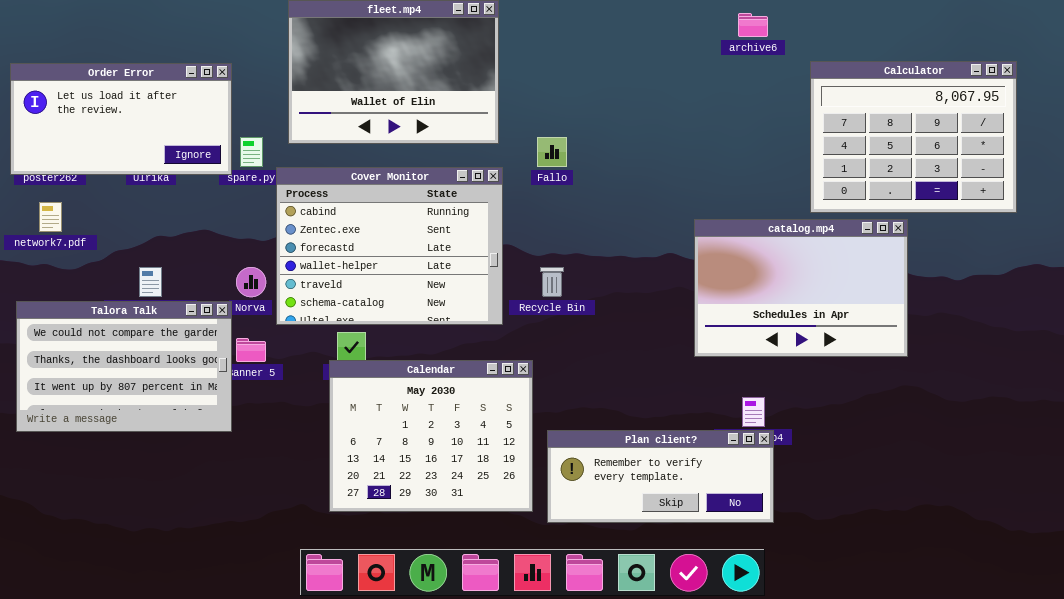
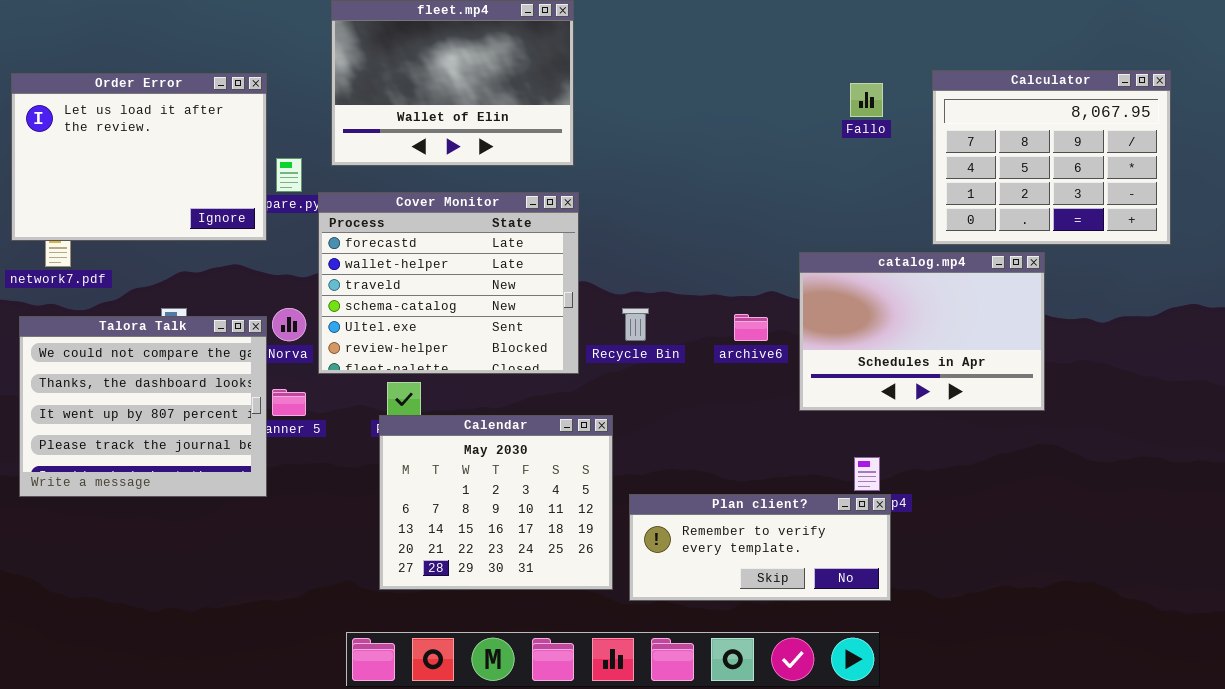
archive6: [738,13,768,37] -> [734,314,768,341], moved
Order Error: [10,63,232,175] -> [11,73,267,241], resized
Fallo: [537,137,567,167] -> [850,83,883,117], moved
Cover Monitor: [276,167,503,325] -> [318,192,579,374], scrolled down 2 rows
Talora Talk: [16,301,232,432] -> [19,316,267,497], resized

